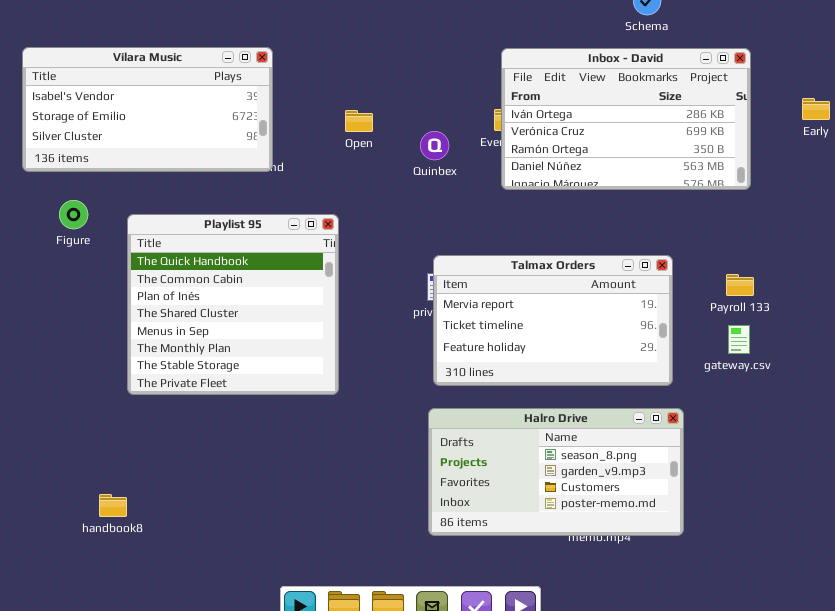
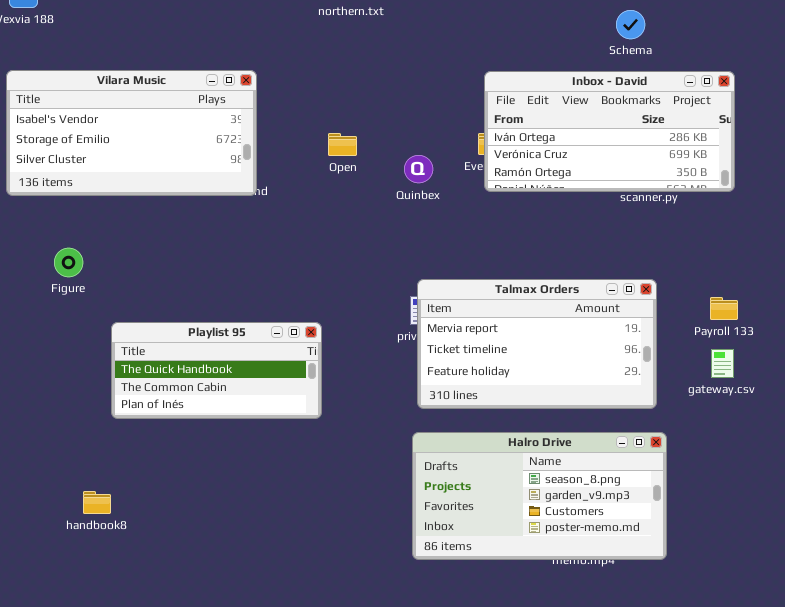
Inbox - David: [501,48,751,190] -> [484,71,735,192], resized
Figure: [59,200,88,229] -> [54,248,83,277], moved
Playlist 95: [127,214,339,395] -> [111,322,322,419], resized
handbook8: [99,494,127,517] -> [83,491,111,514], moved

